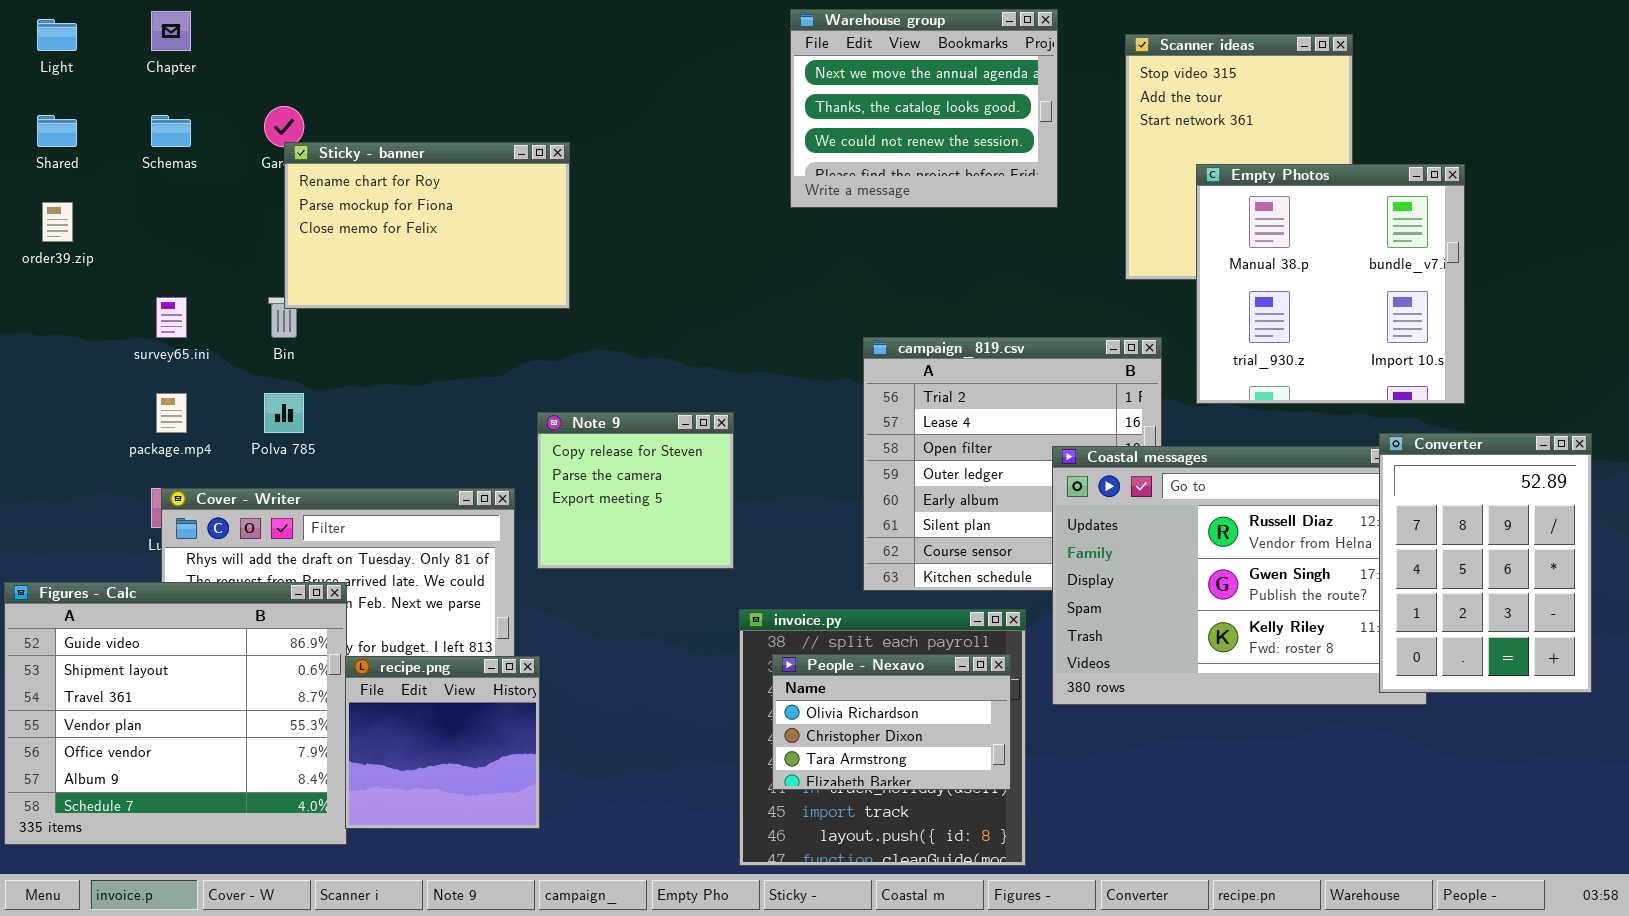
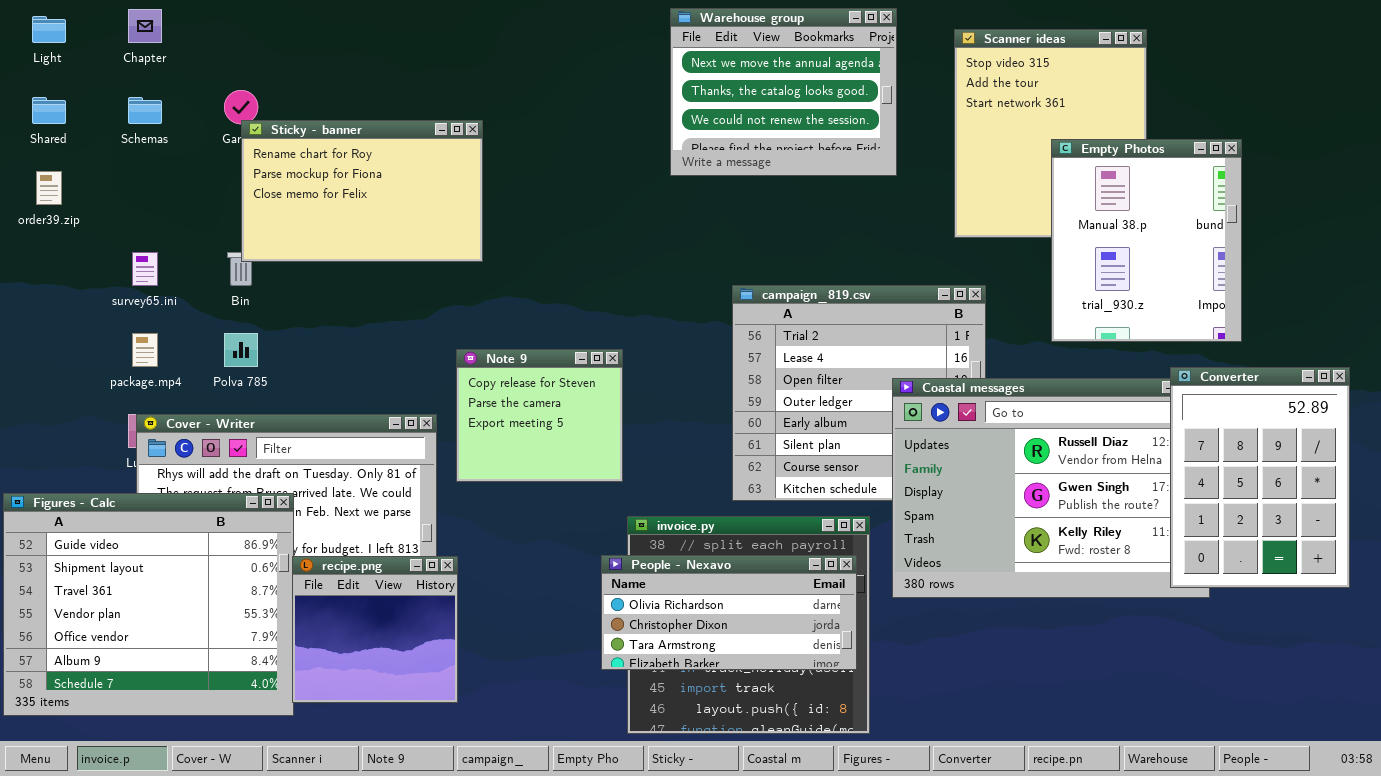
Empty Photos: [1196,164,1465,404] -> [1051,139,1242,342], resized
People - Nexavo: [772,654,1011,790] -> [601,555,857,670], resized

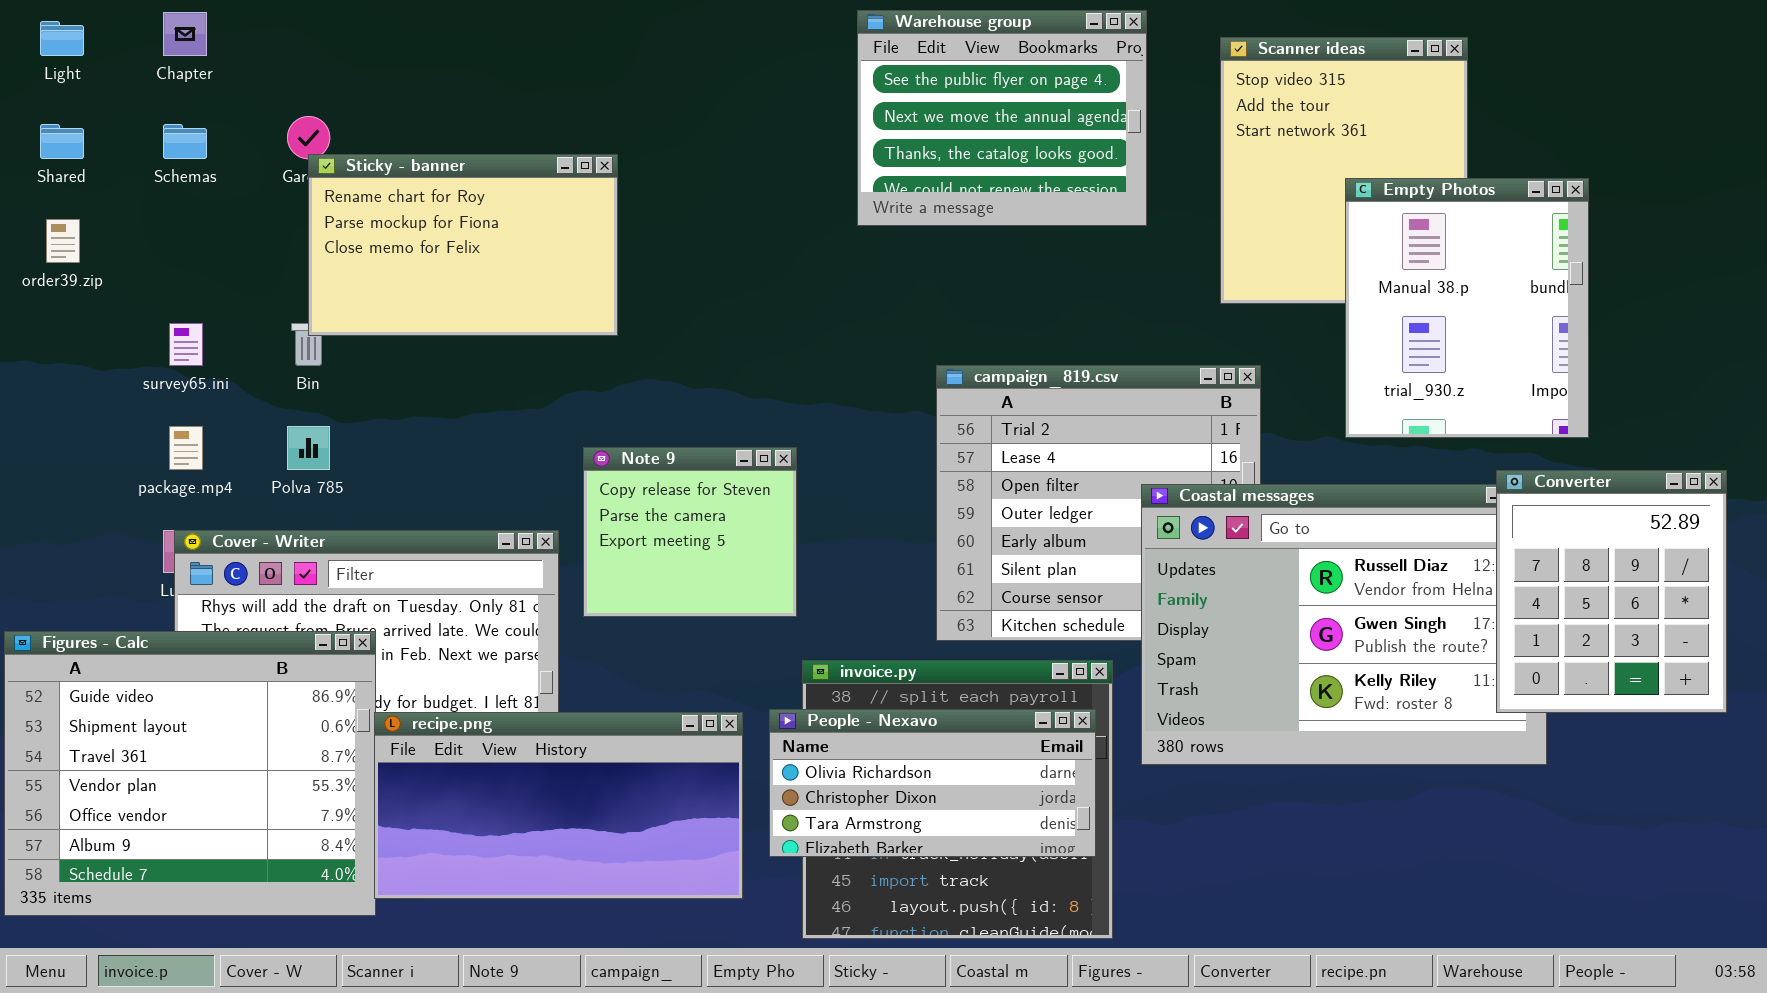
Warehouse group: [670,8,897,176] -> [857,10,1147,226], scrolled up 1 row
Converter: [1170,367,1350,588] -> [1496,470,1727,713], resized
recipe.png: [292,556,458,703] -> [374,712,743,899], resized

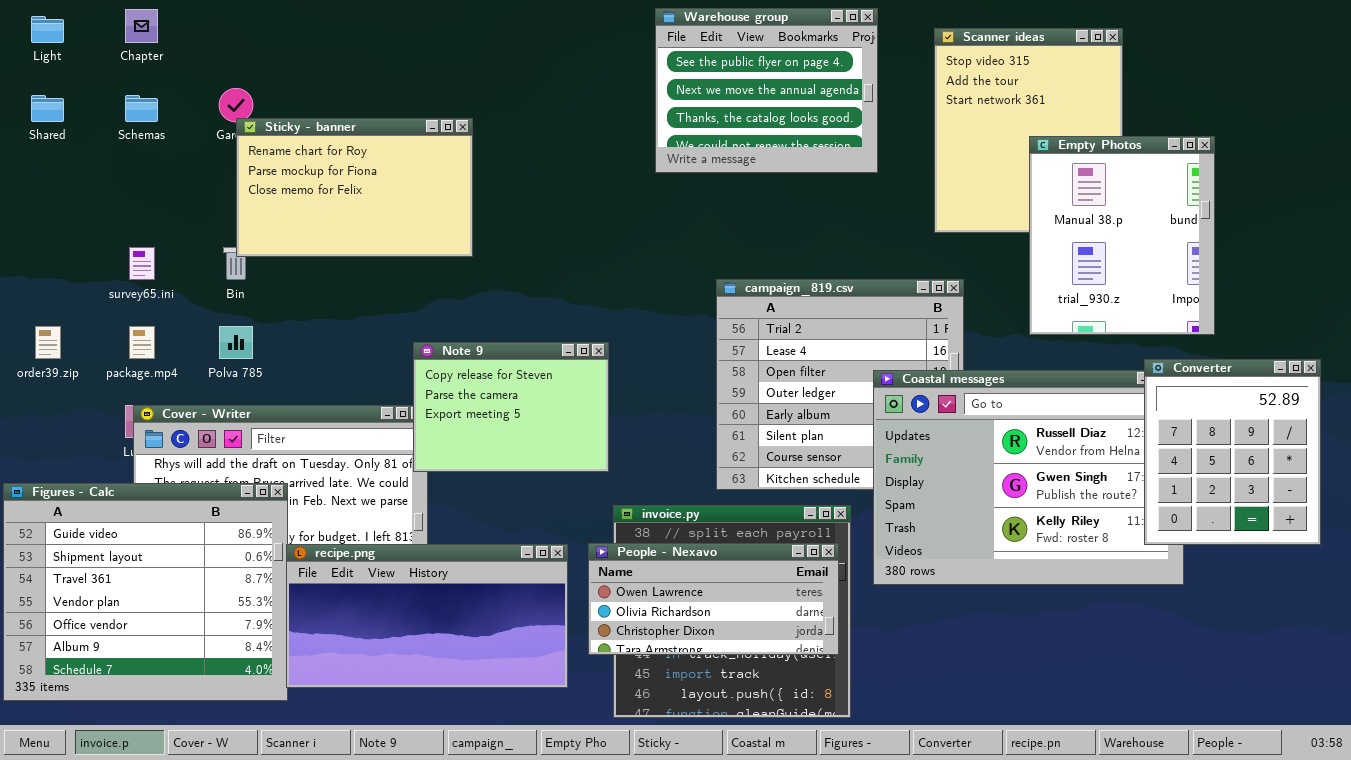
order39.zip: [46,219,80,263] -> [35,326,61,359], moved
Note 9: [583,447,797,617] -> [413,342,609,472], resized
People - Nexavo: [769,709,1096,857] -> [588,543,839,655], scrolled up 1 row

